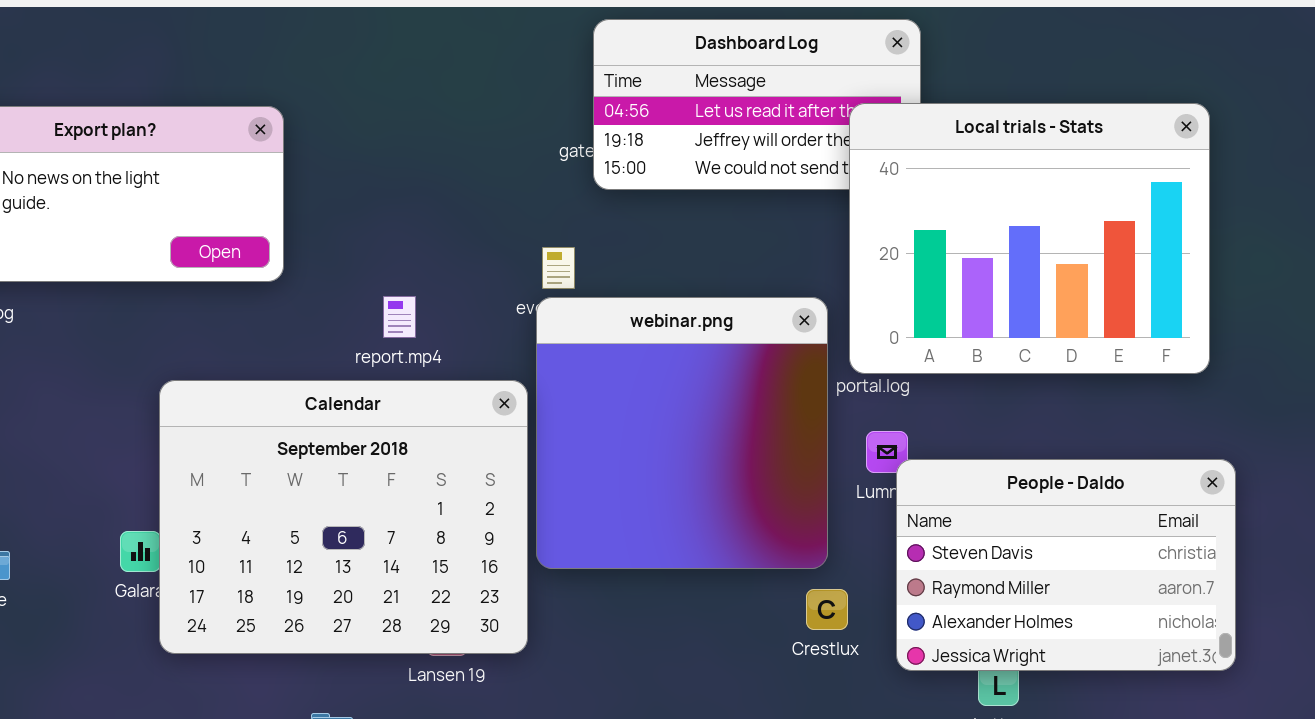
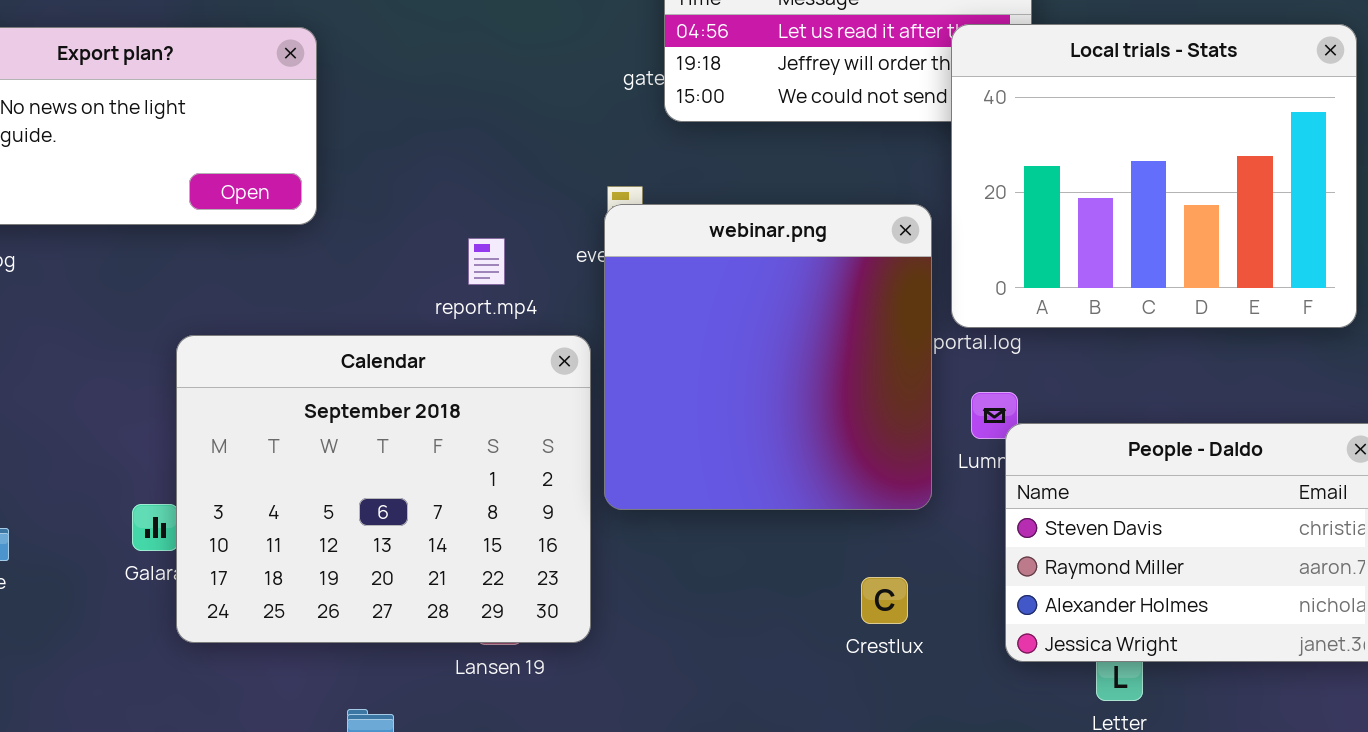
report.mp4: [383,296,416,338] -> [468,238,505,285], moved
webinar.png: [536,297,828,569] -> [604,204,932,510], moved
Crestlux: [806,589,848,630] -> [861,577,908,624], moved

